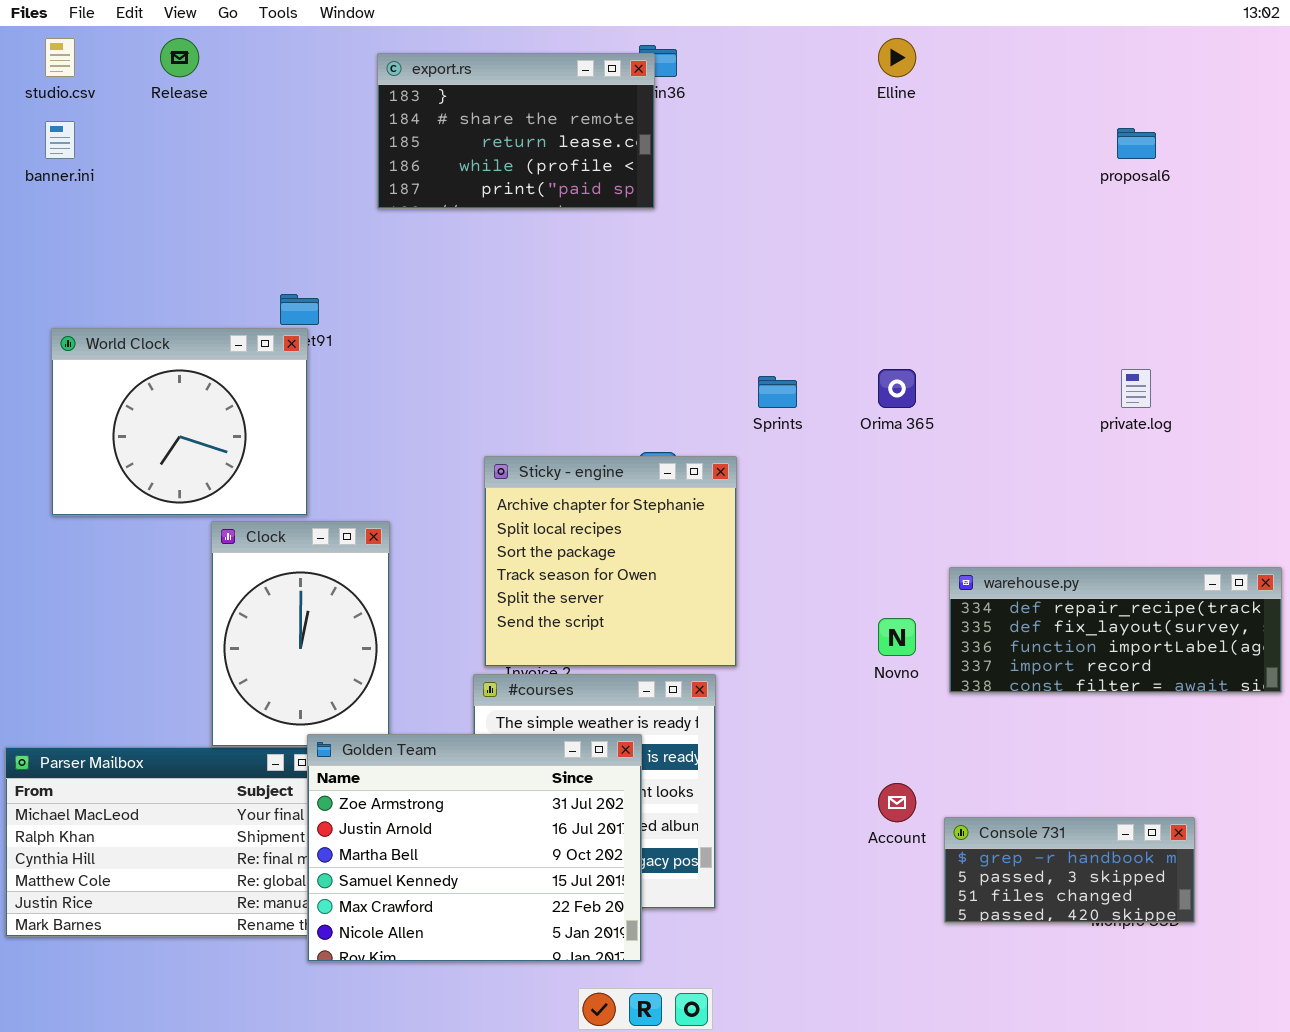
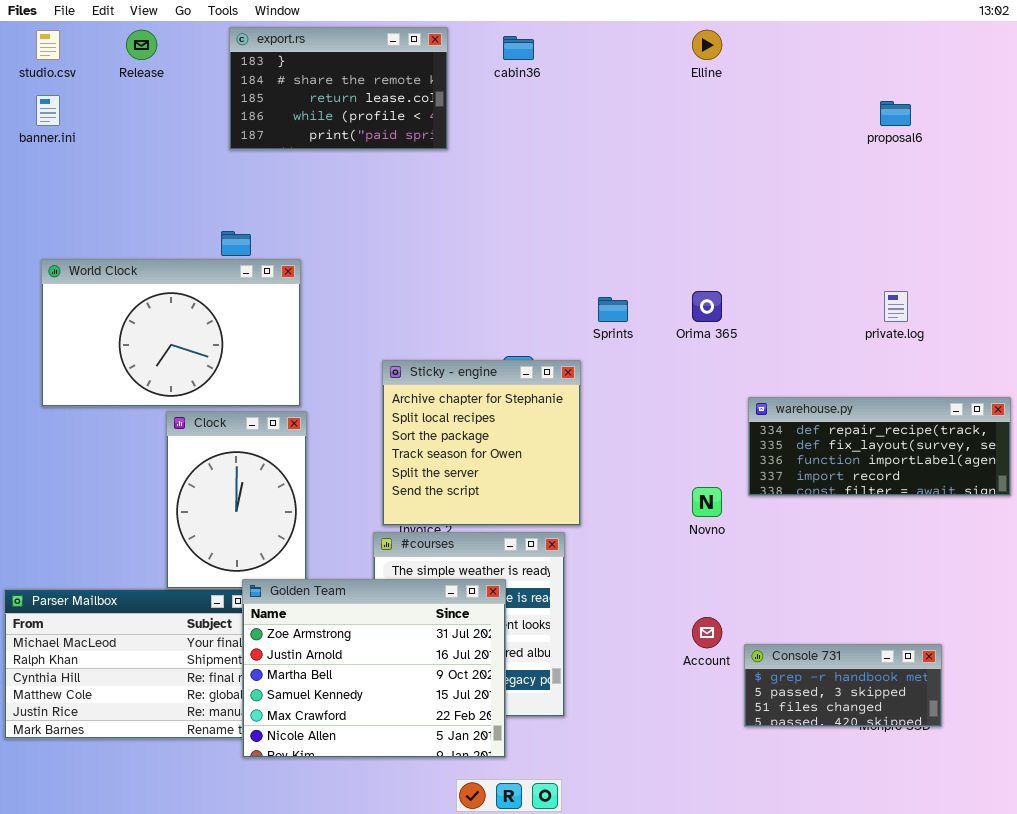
export.rs: [377,53,655,209] -> [229,27,448,150], moved
World Clock: [51,328,308,516] -> [41,259,301,407], resized
warehouse.py: [949,567,1282,693] -> [748,397,1011,496], moved

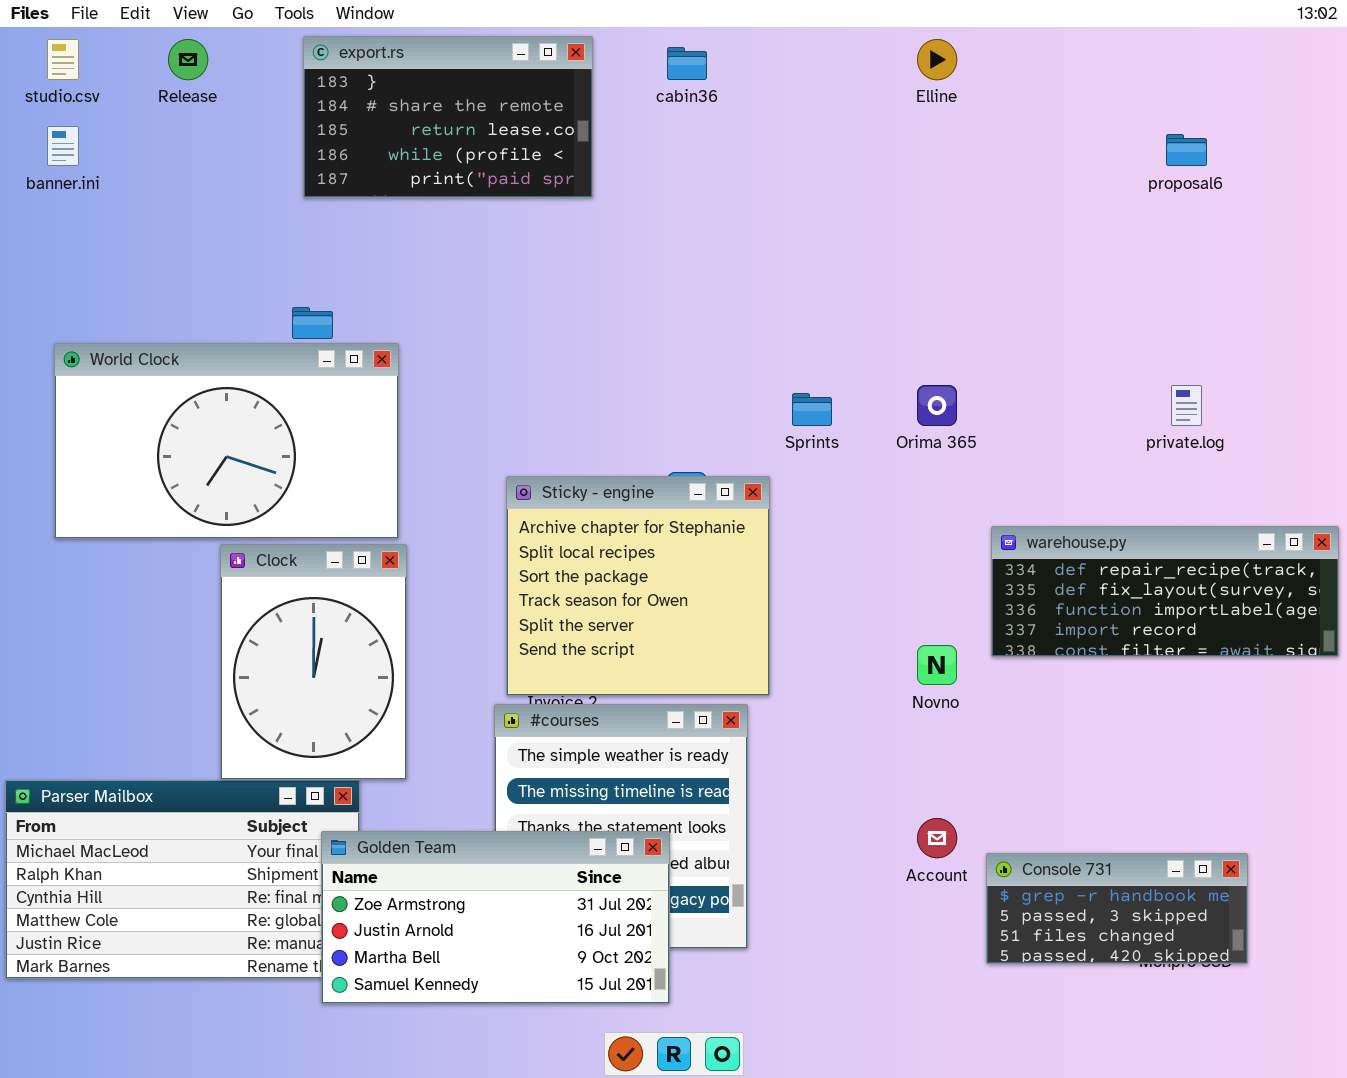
Golden Team: [242,579,506,758] -> [321,831,670,1004], resized

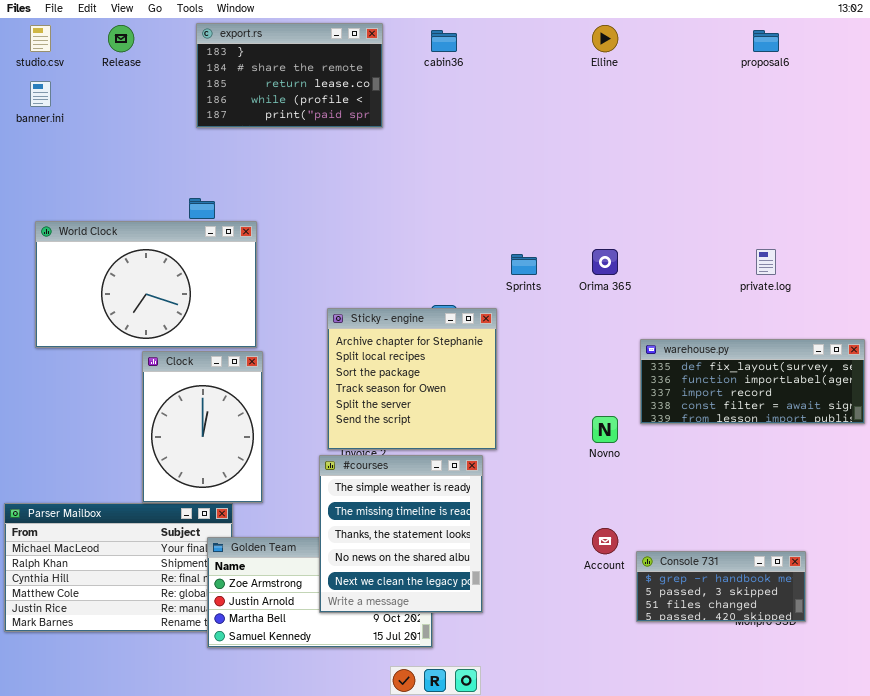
proposal6: [1166,134,1207,166] -> [753,30,779,52], moved
warehouse.py: [991,526,1339,657] -> [640,339,865,424], scrolled down 1 row
#courses: [494,704,748,949] -> [319,455,483,613], raised

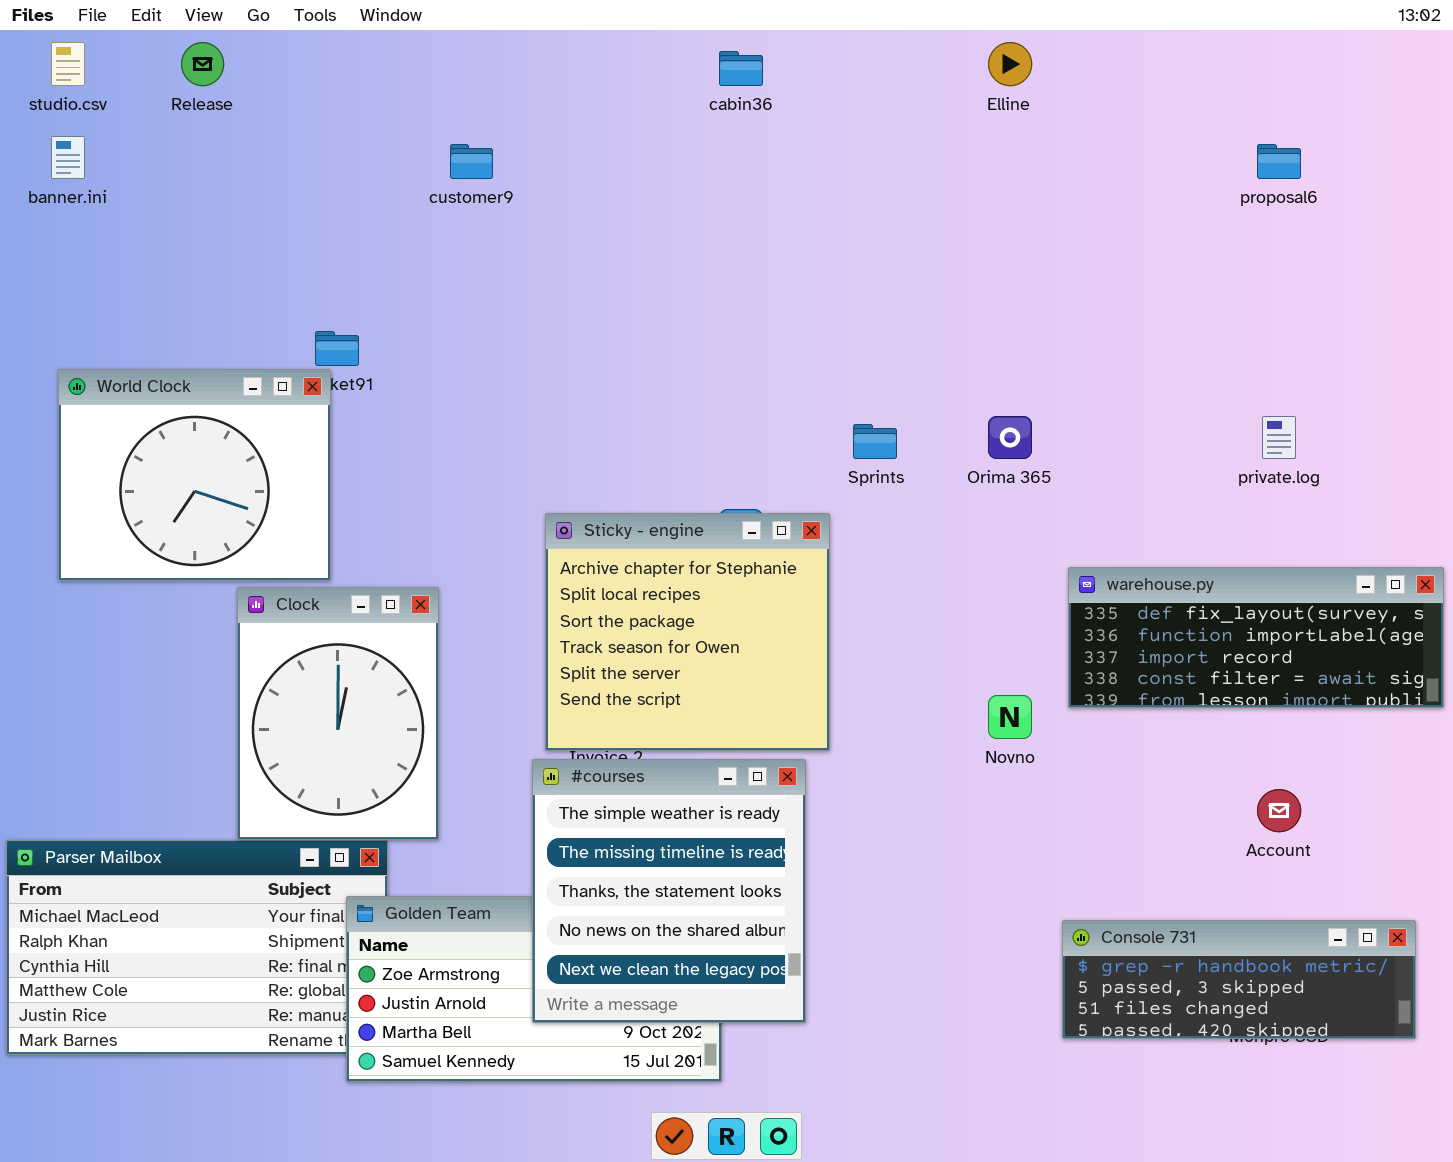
export.rs: [196,23,383,128] -> none, closed
proposal6: [753,30,779,52] -> [1257,144,1301,179], moved
World Clock: [35,221,257,348] -> [58,369,331,581], resized
Account: [592,528,618,554] -> [1257,789,1301,832], moved
Console 731: [636,551,806,622] -> [1062,920,1416,1039], resized

